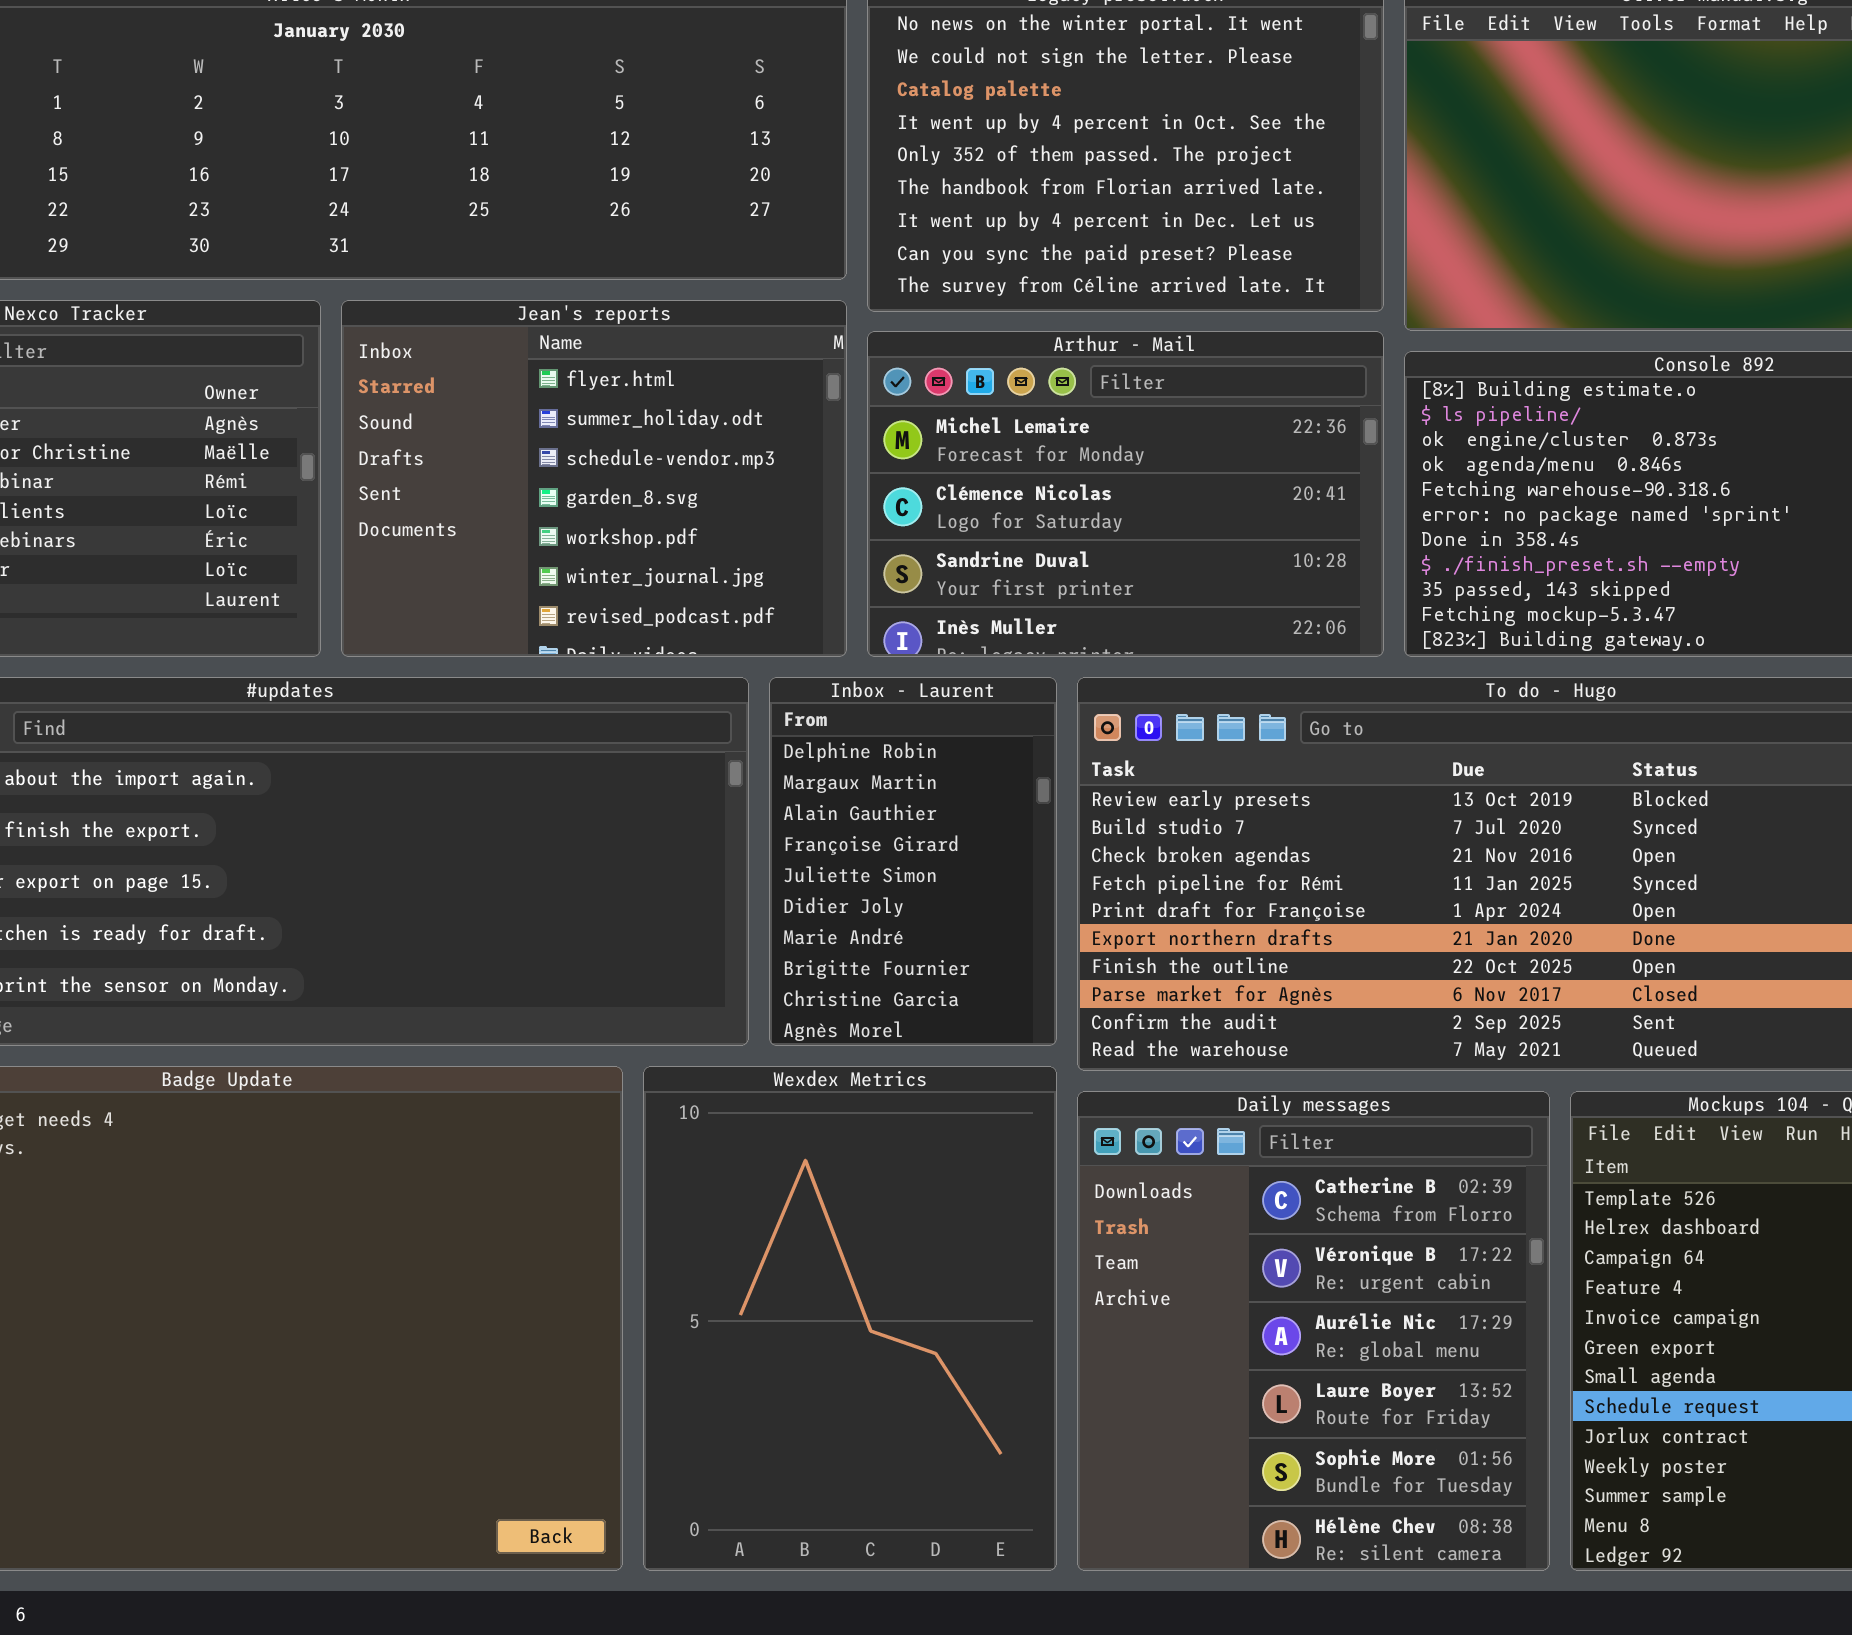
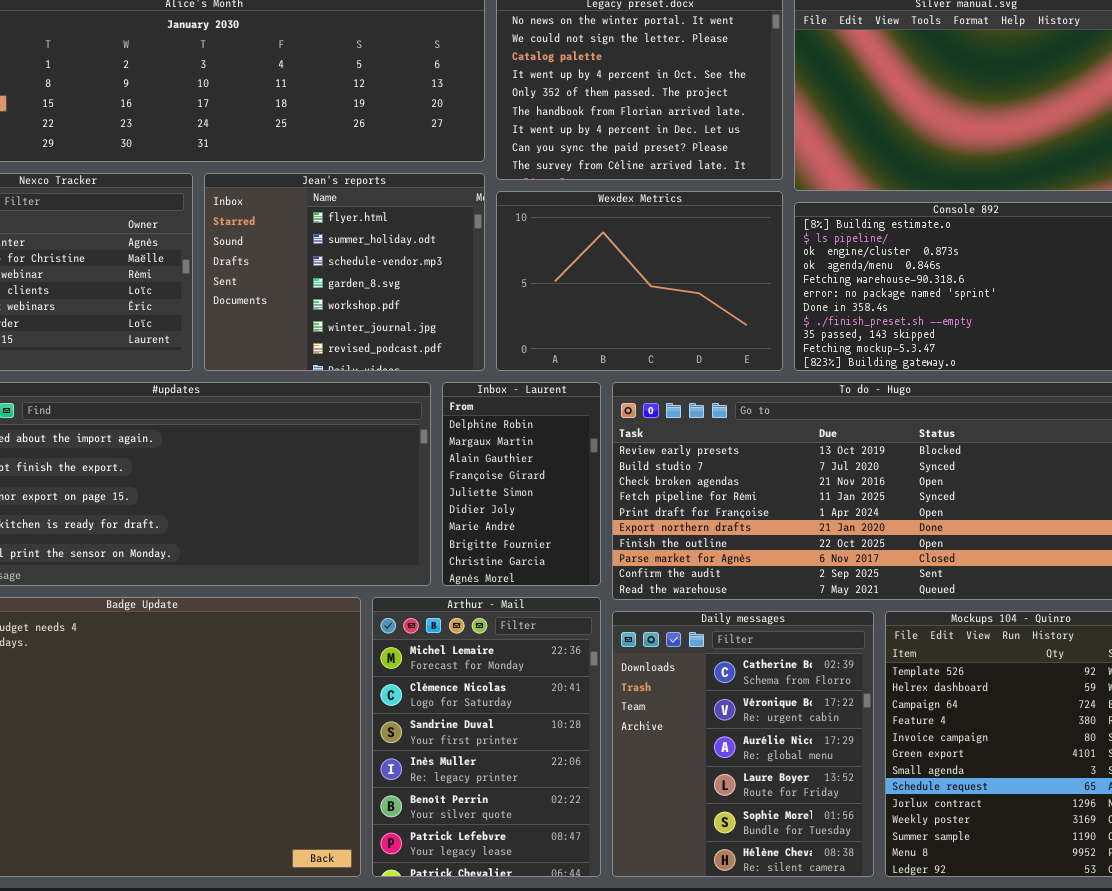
Arthur - Mail: [867,331,1384,657] -> [372,597,601,877], moved, resized
Wexdex Metrics: [643,1066,1057,1571] -> [496,191,783,371], moved, resized

